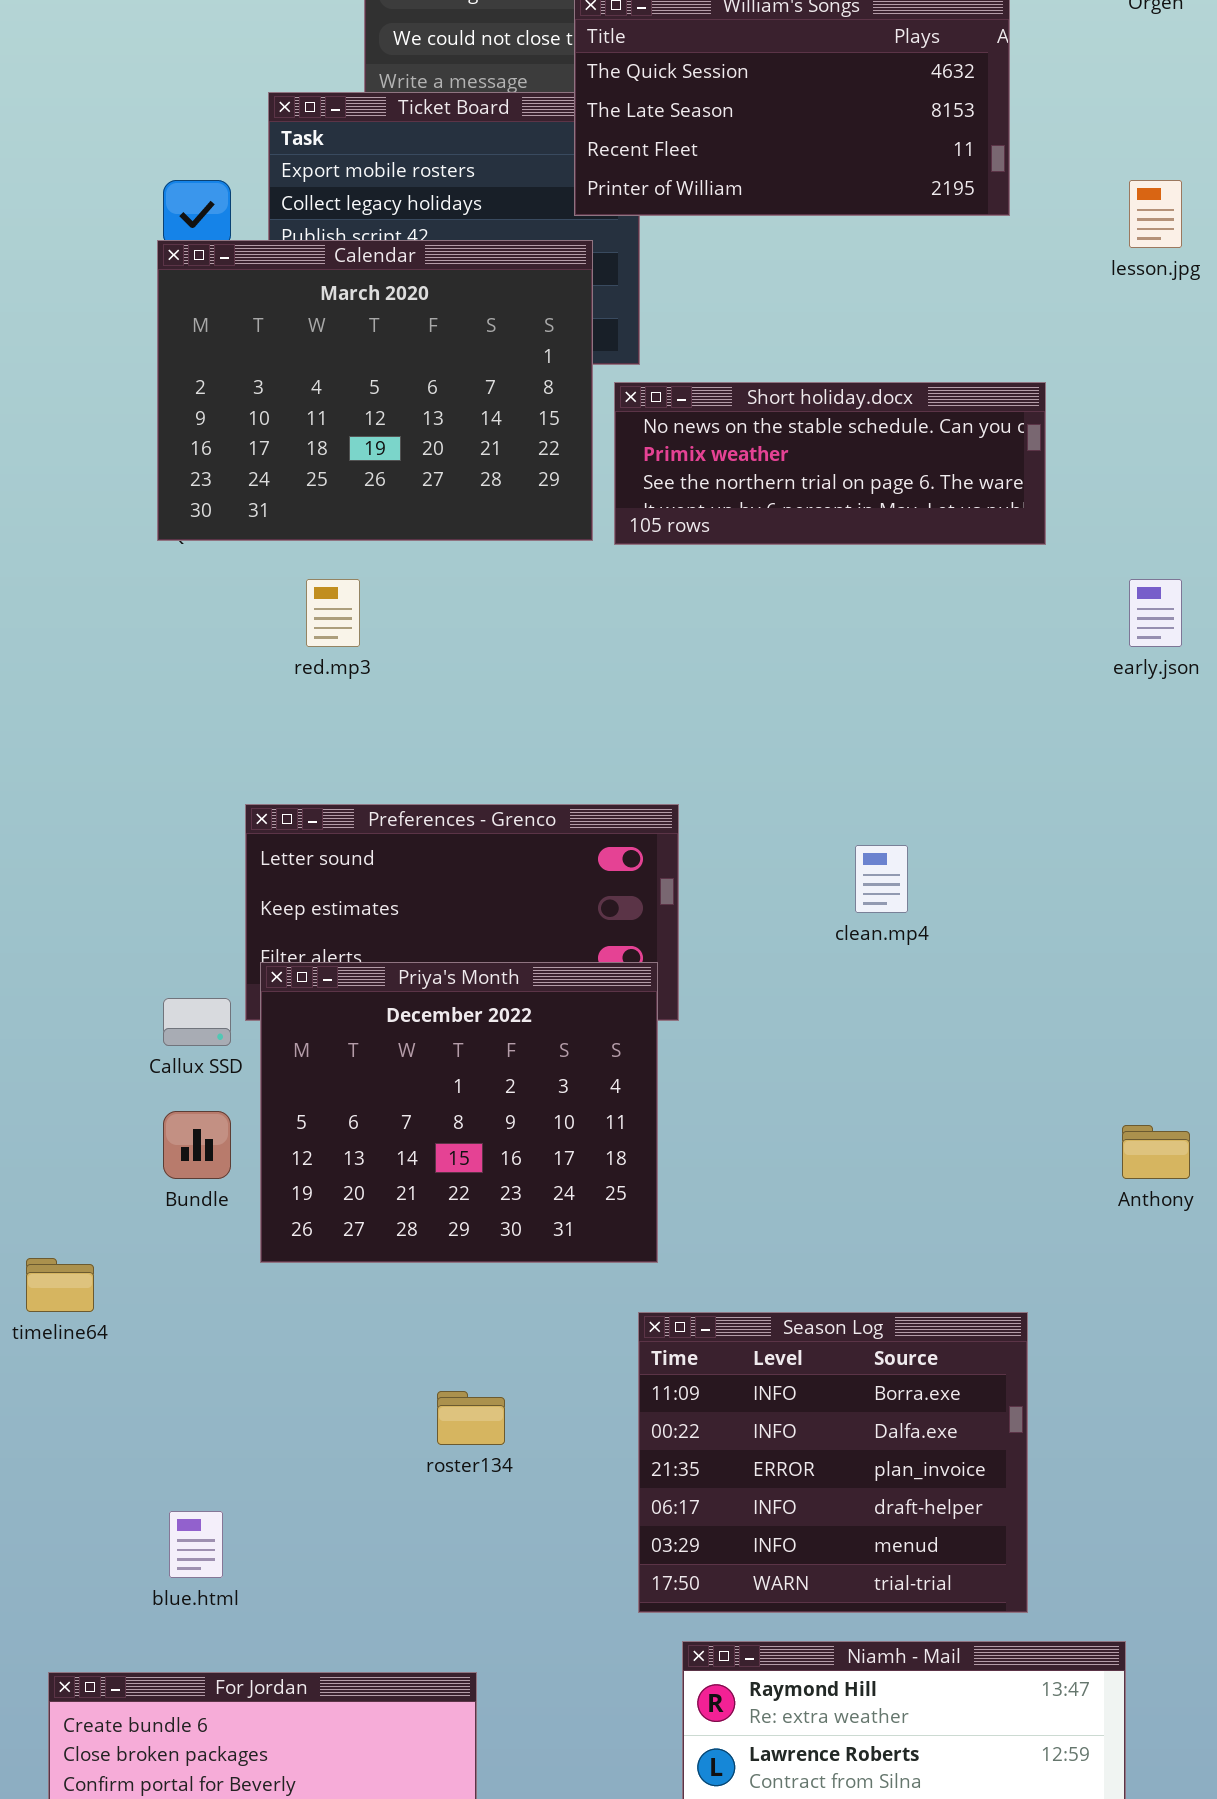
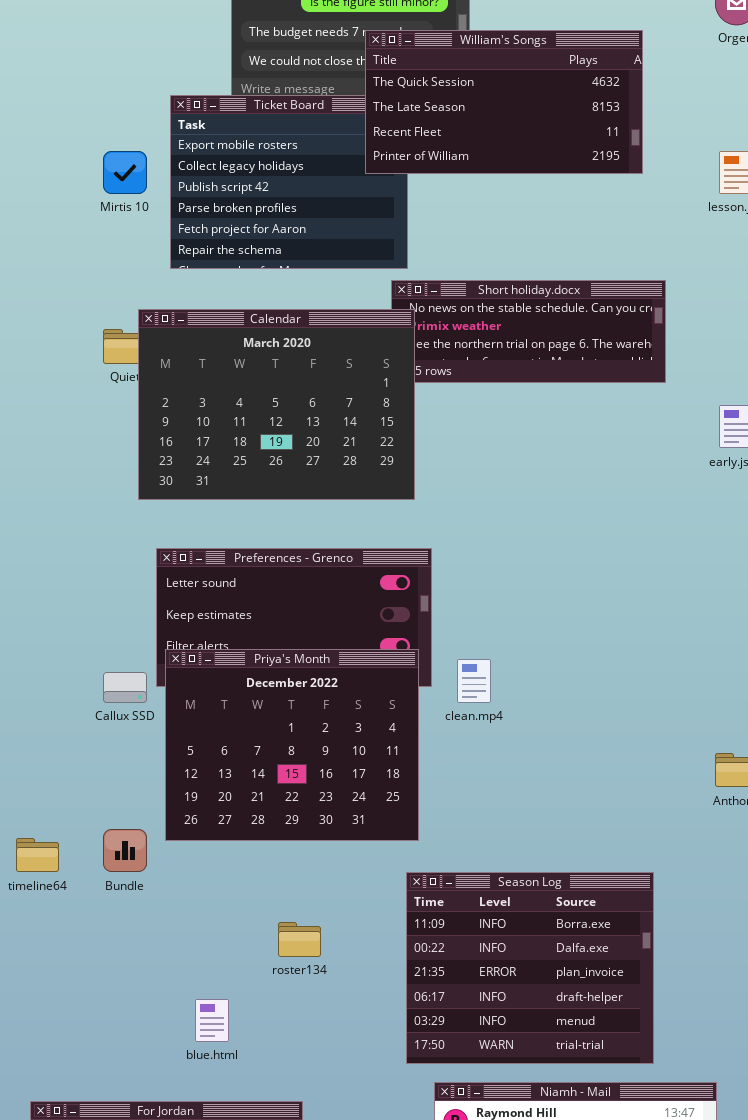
Calendar: [157,240,593,541] -> [138,309,415,500], moved
clean.mp4: [855,845,908,913] -> [457,659,491,703], moved
Bundle: [163,1111,231,1179] -> [103,829,147,872], moved
blue.html: [169,1511,223,1578] -> [195,999,229,1042], moved

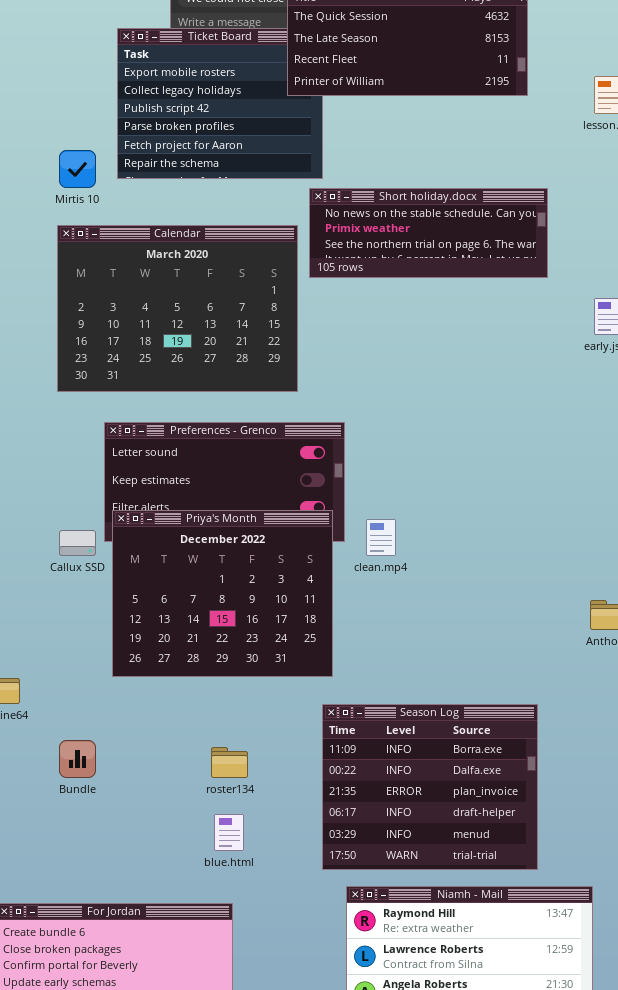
Mirtis 10: [103,151,147,194] -> [59,150,96,188], moved
Calendar: [138,309,415,500] -> [57,225,298,392], moved
Bundle: [103,829,147,872] -> [59,740,96,778], moved
blue.html: [195,999,229,1042] -> [214,814,244,851], moved

